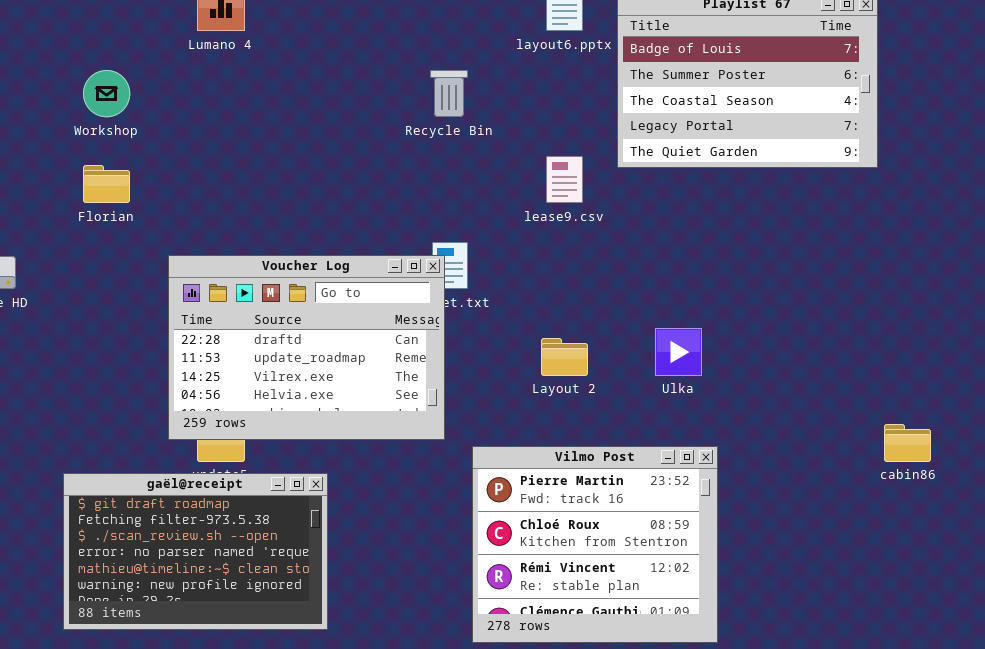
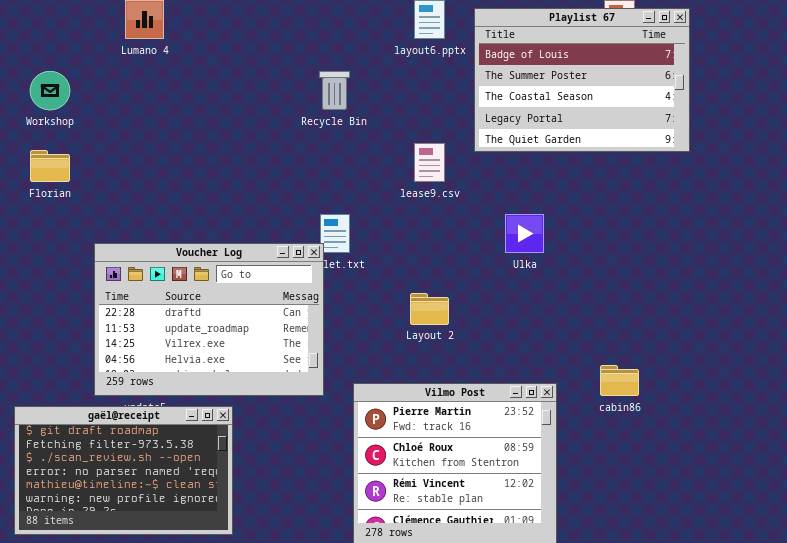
Voucher Log: [168,255,445,440] -> [94,243,324,396], moved
Ulka: [655,328,702,376] -> [505,214,544,253], moved
cabin86: [884,424,931,462] -> [600,365,639,396], moved

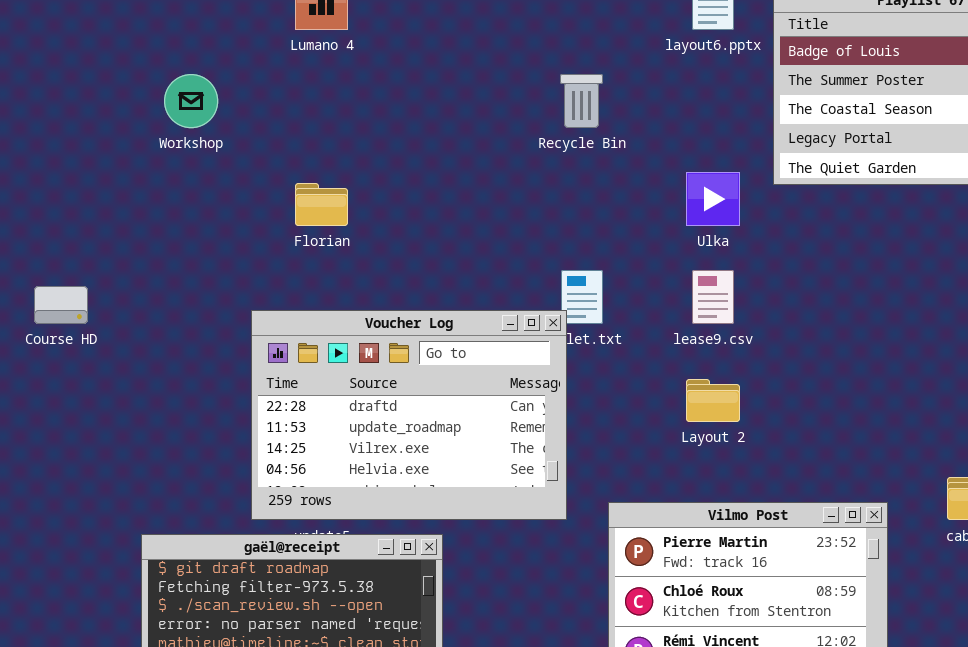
lease9.csv: [414,143,445,182] -> [692,270,734,324], moved
Florian: [30,150,70,182] -> [295,183,348,226], moved
Ulka: [505,214,544,253] -> [686,172,740,226], moved

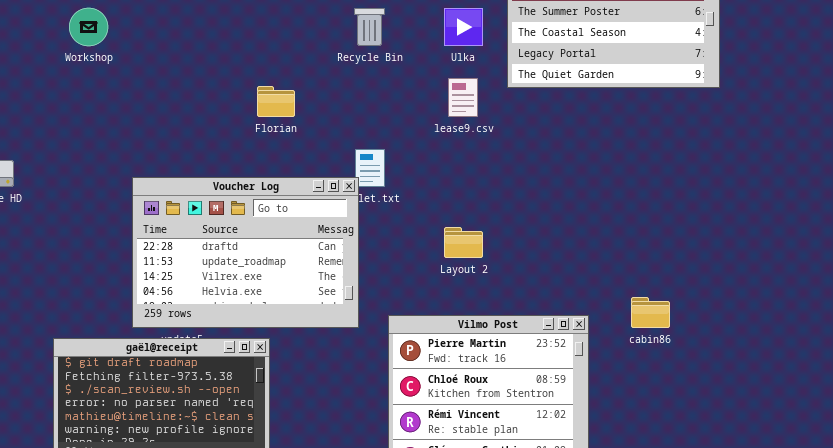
Ulka: [686,172,740,226] -> [444,8,483,46], moved
Florian: [295,183,348,226] -> [257,86,295,117], moved
lease9.csv: [692,270,734,324] -> [448,78,478,117], moved

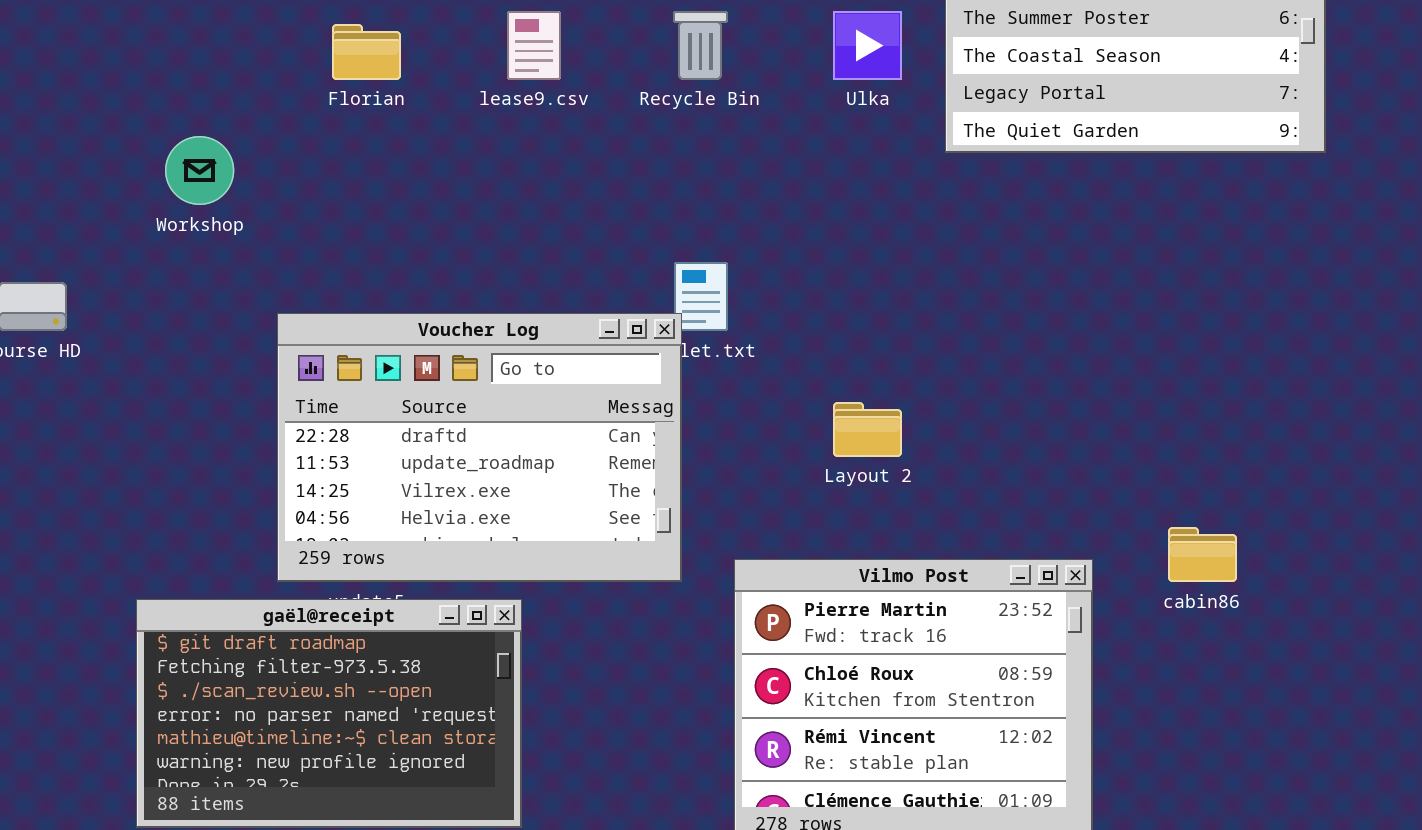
Workshop: [69,8,108,46] -> [165,136,234,205], moved
lease9.csv: [448,78,478,117] -> [507,11,561,80], moved
Florian: [257,86,295,117] -> [332,24,401,80], moved

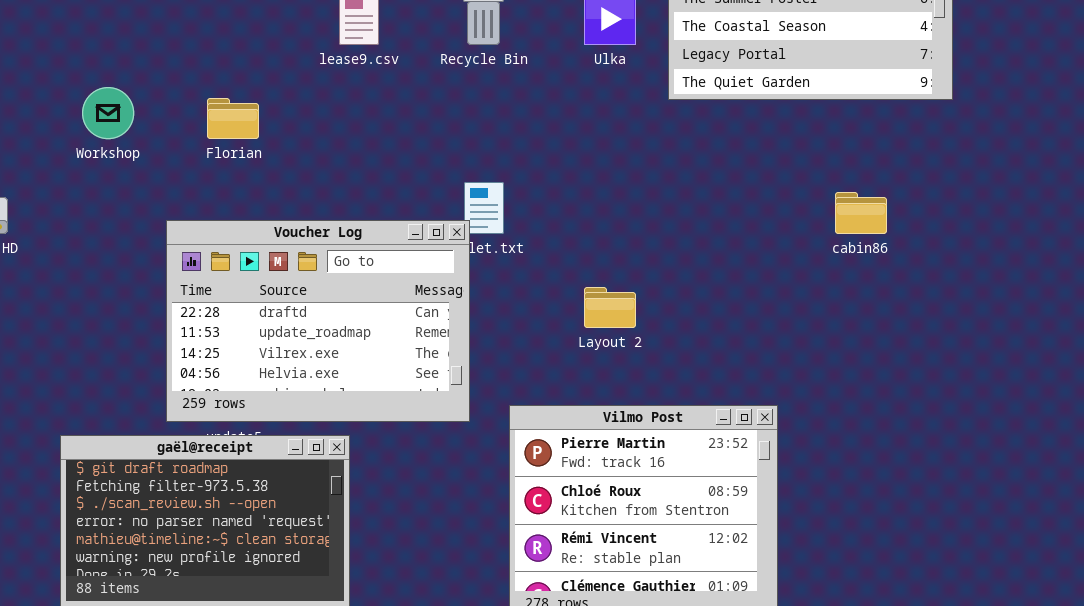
Florian: [332,24,401,80] -> [207,98,259,139], moved
cabin86: [1168,527,1237,582] -> [835,192,887,234], moved

